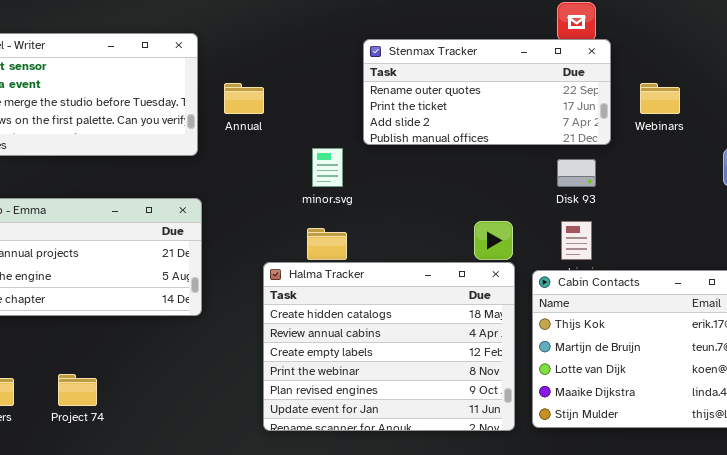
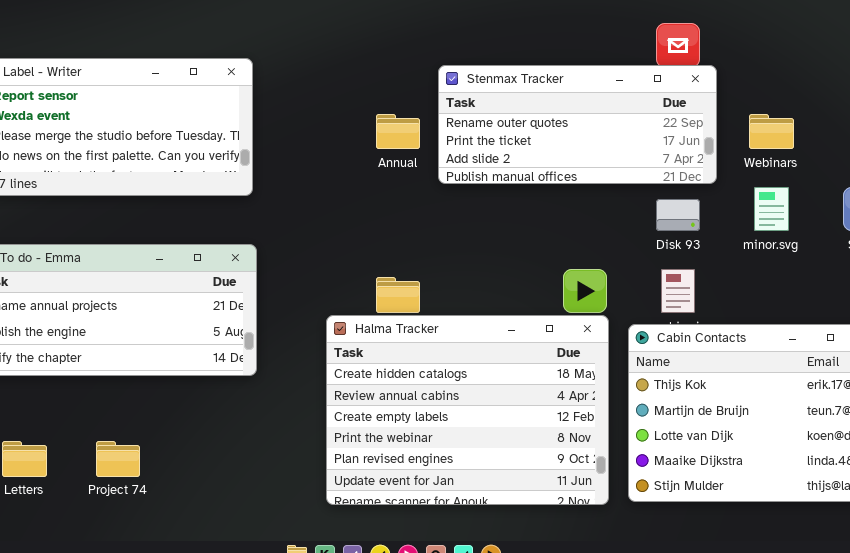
Annual: [224,83,264,114] -> [376,114,420,149], moved
minor.svg: [312,148,343,187] -> [754,187,789,231], moved

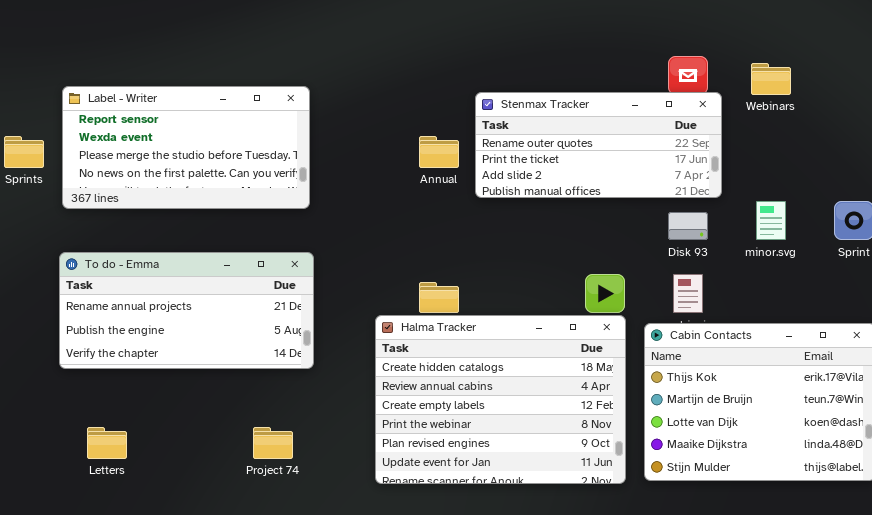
Webinars: [749,114,794,149] -> [751,63,791,95], moved
Project 74: [96,441,140,477] -> [253,427,293,459], moved

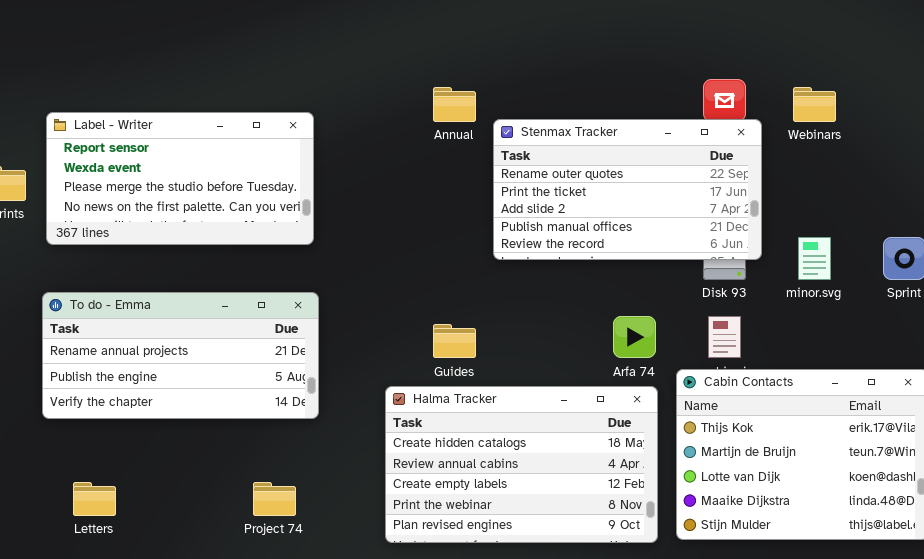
Stenmax Tracker: [475,92,722,198] -> [493,119,762,260], resized
Annual: [419,136,459,168] -> [433,87,476,122], moved
Halma Tracker: [375,315,626,484] -> [385,386,658,543], resized

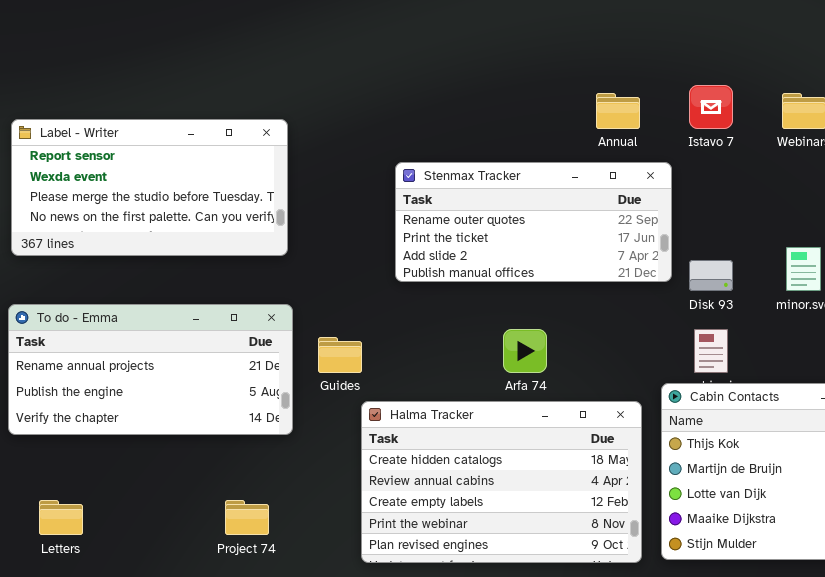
Annual: [433,87,476,122] -> [596,93,640,129], moved
Stenmax Tracker: [493,119,762,260] -> [395,162,672,282], moved, resized
Arfa 74: [613,316,656,358] -> [503,329,547,373], moved
Guides: [433,324,476,358] -> [318,337,362,373], moved

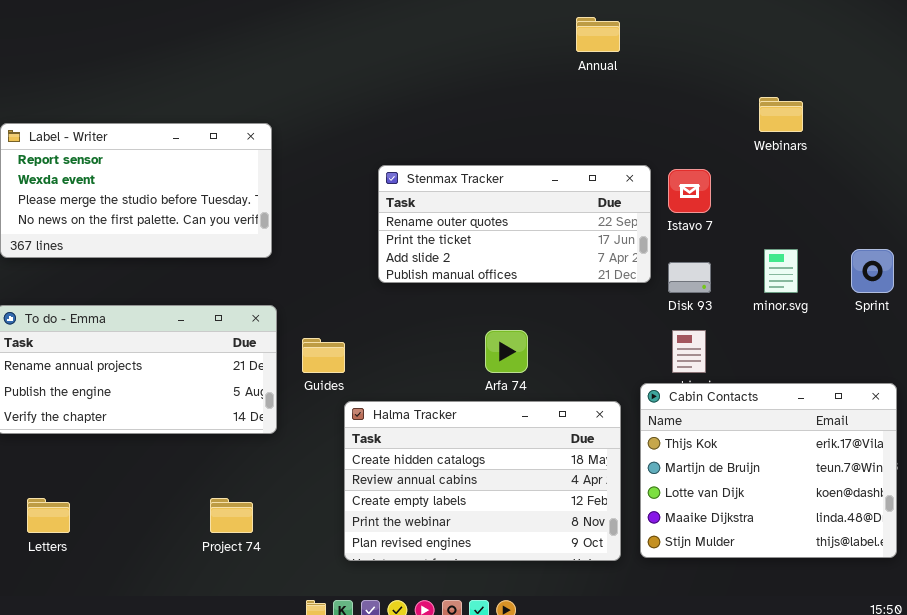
Istavo 7: [689,85,733,129] -> [668,169,711,213], moved
Annual: [596,93,640,129] -> [576,17,620,52], moved

